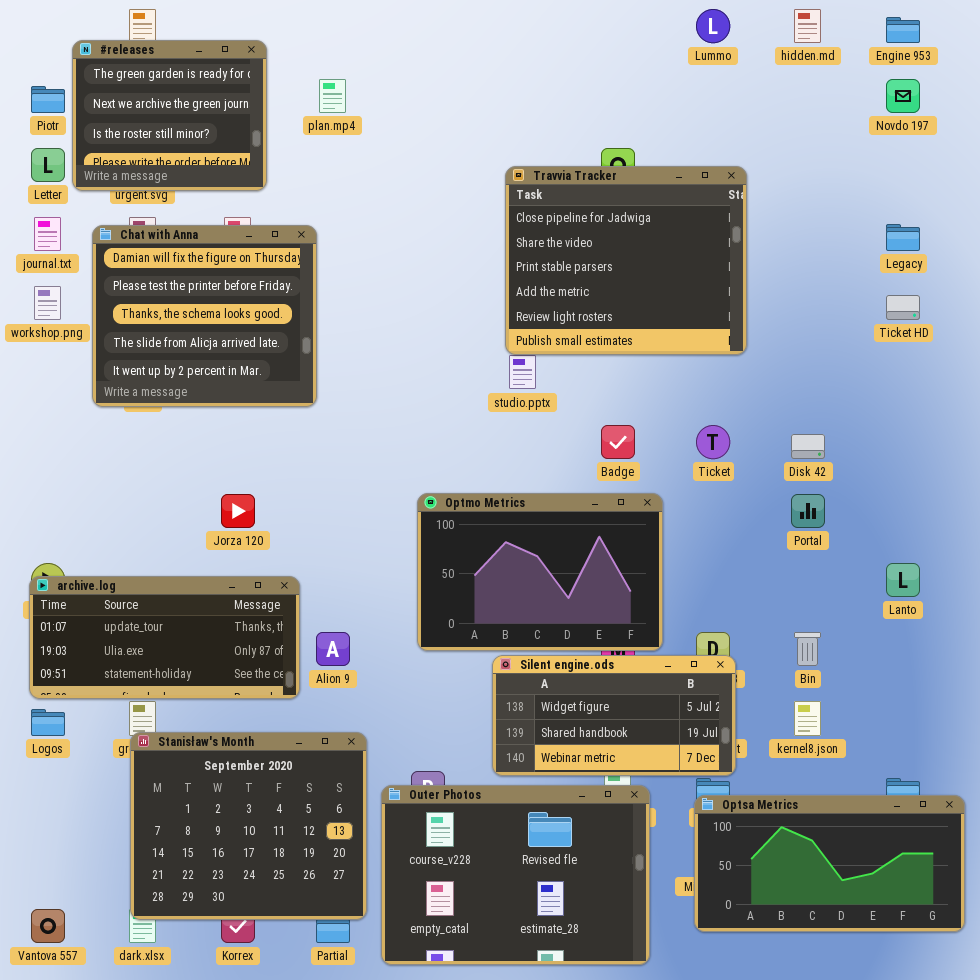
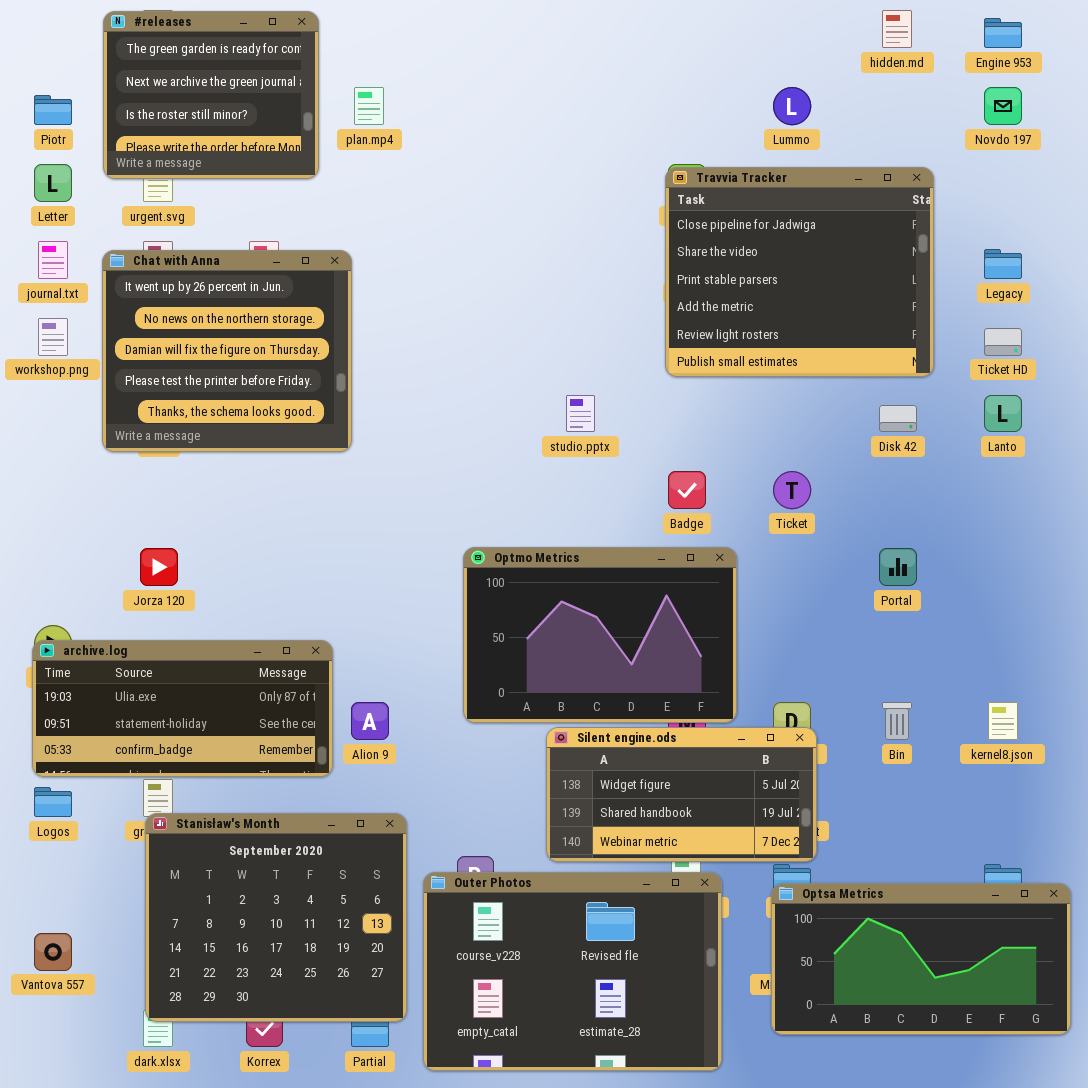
Lummo: [696,9,730,43] -> [773,87,811,125], moved
#releases: [72,40,267,191] -> [103,11,319,179], moved
Travvia Tracker: [505,166,747,355] -> [665,167,934,377], moved
Chat with Anna: [92,225,317,407] -> [102,250,352,452], scrolled up 2 rows
Disk 42: [791,434,825,459] -> [879,405,917,432], moved
Jorza 120: [221,494,255,528] -> [140,548,178,586], moved
Lanto: [886,563,920,597] -> [984,395,1022,432], moved
archive.log: [29,576,300,699] -> [32,640,333,777], scrolled down 1 row
kernel8.json: [794,701,821,736] -> [988,702,1018,740], moved
Vantova 557: [31,909,65,943] -> [34,933,72,971], moved

